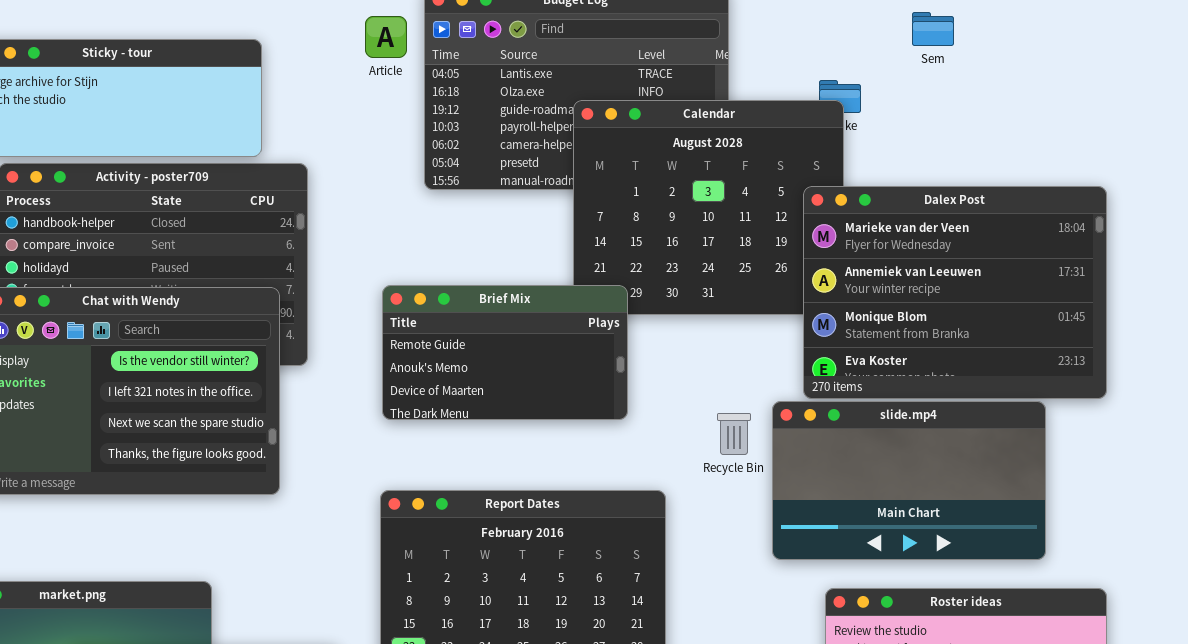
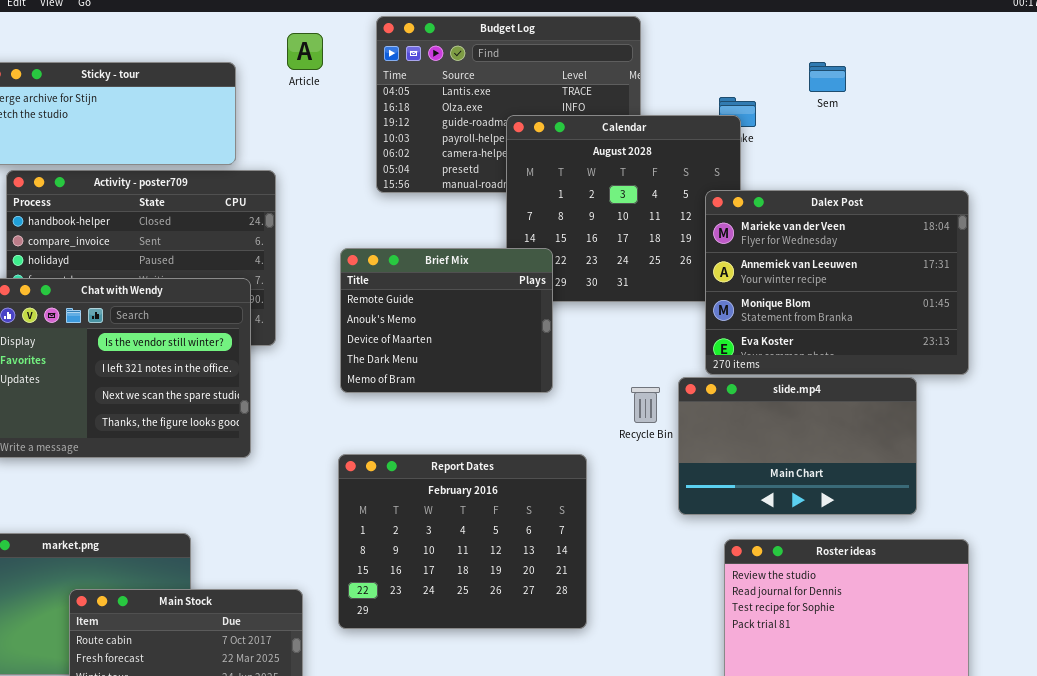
Sem: [912,12,954,46] -> [809,62,846,92], moved
Article: [365,16,407,58] -> [287,33,323,70], moved
Brief Mix: [382,285,628,420] -> [340,248,553,393], resized

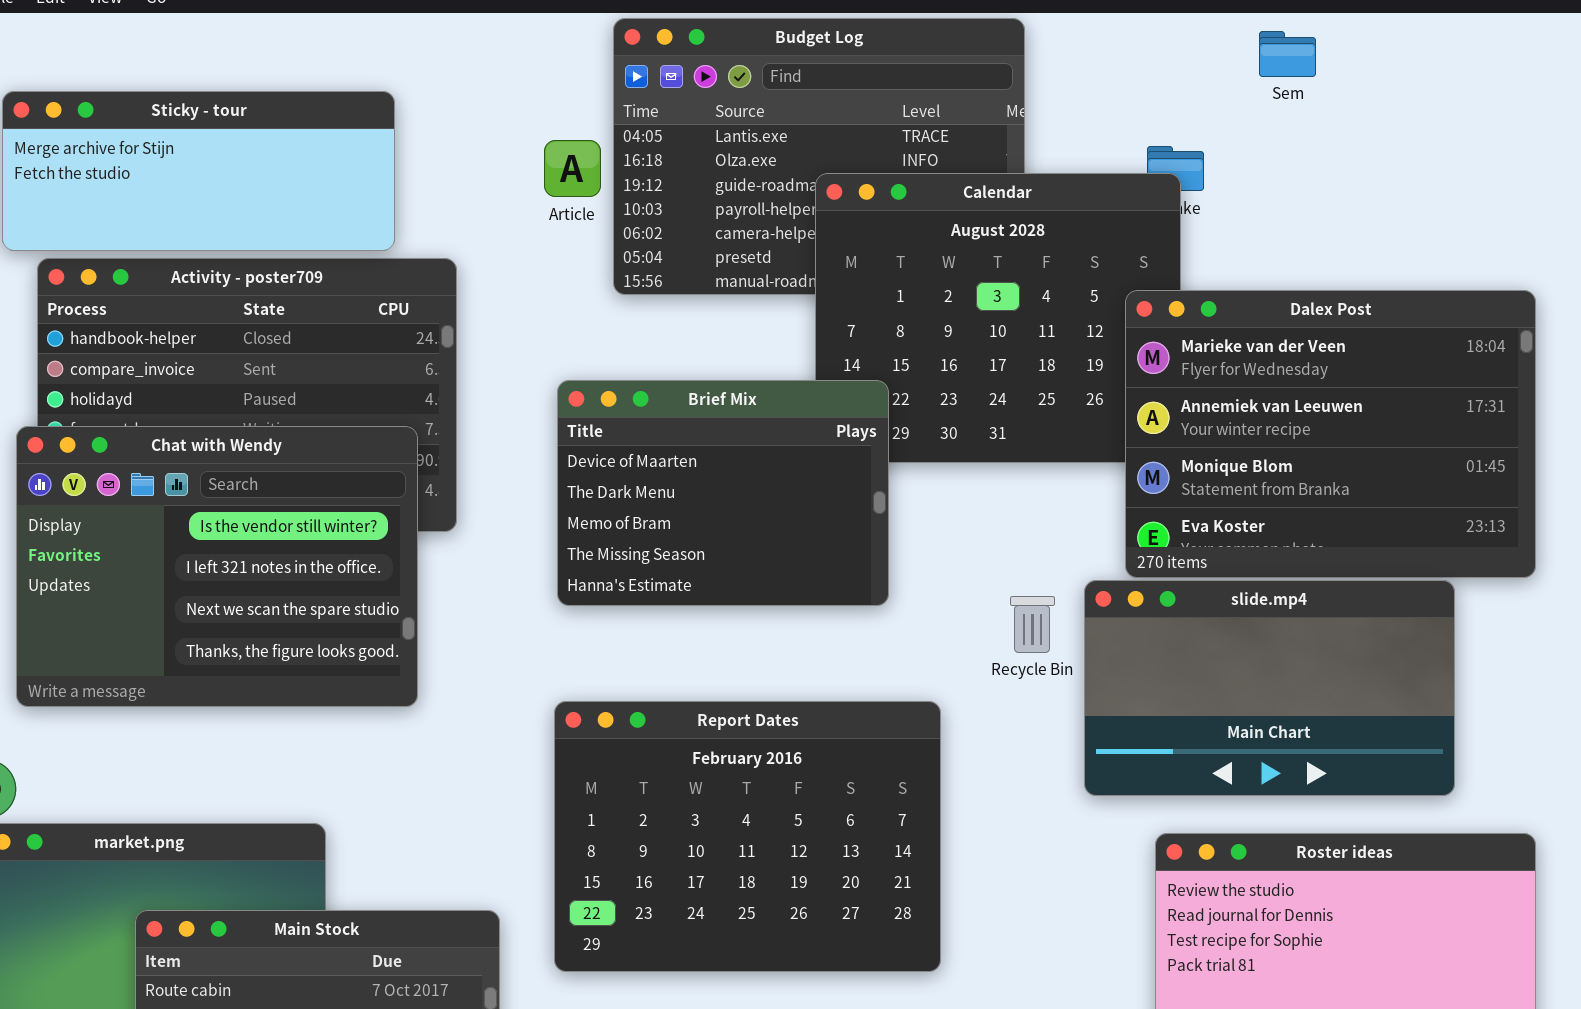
Article: [287,33,323,70] -> [544,140,601,197], moved
Sem: [809,62,846,92] -> [1259,31,1316,77], moved
Brief Mix: [340,248,553,393] -> [557,380,889,606], scrolled down 2 rows

